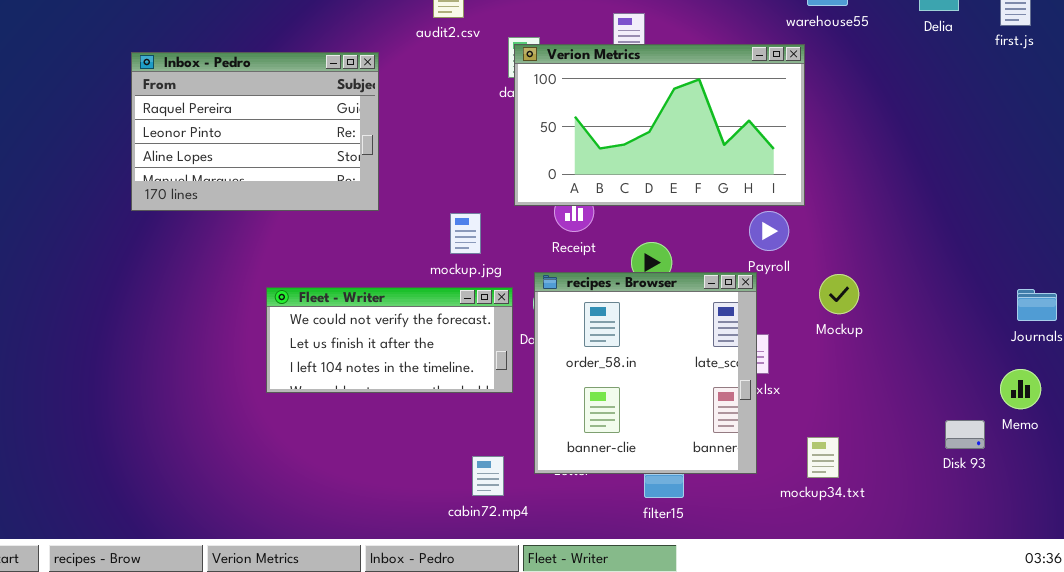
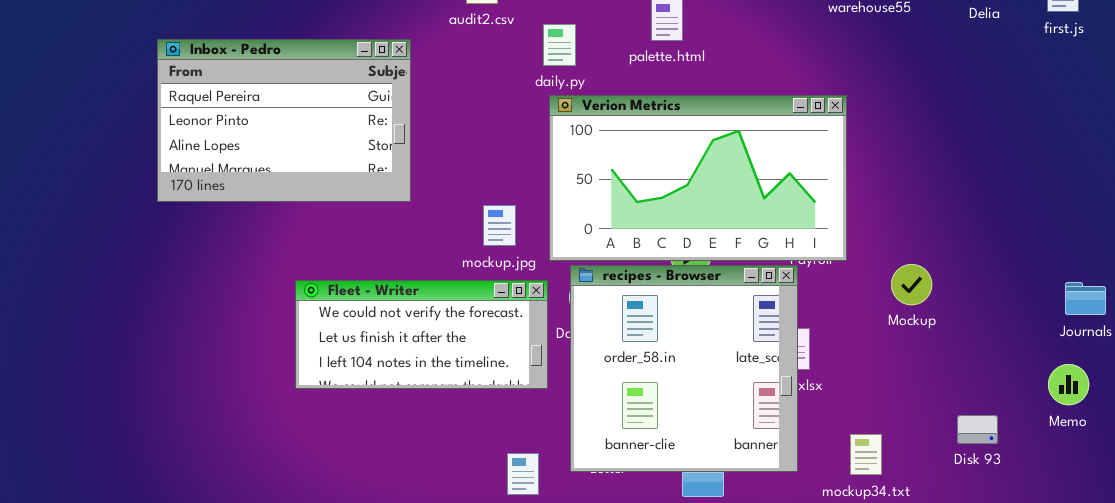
Verion Metrics: [514,44,805,206] -> [549,95,847,261], moved
Mockup: [819,274,859,314] -> [891,264,932,305], moved
Disk 93: [945,420,985,449] -> [957,415,998,444], moved

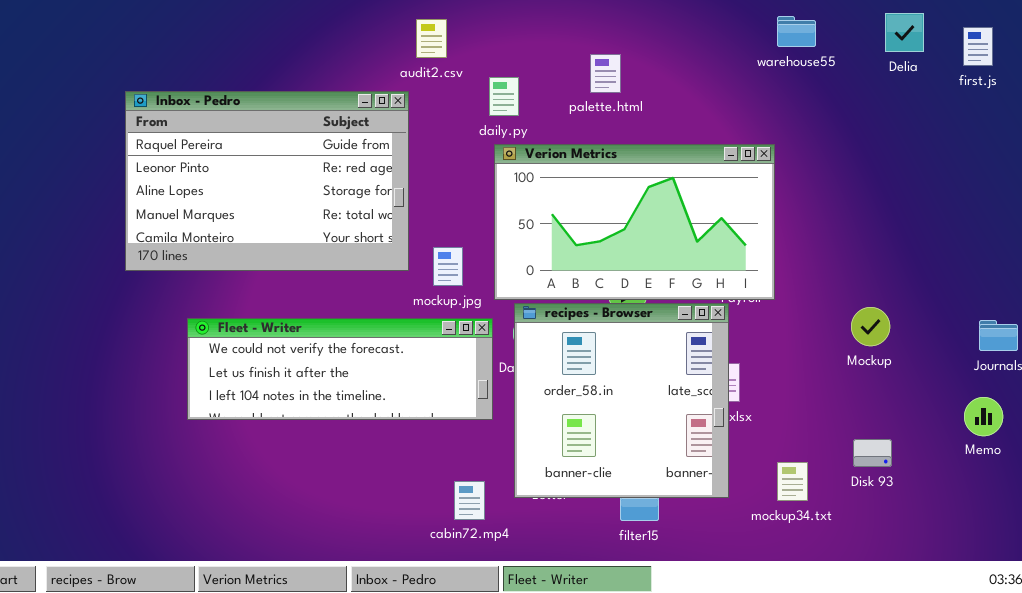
Inbox - Pedro: [157,39,411,202] -> [125,91,409,271], resized
Mockup: [891,264,932,305] -> [851,307,890,346], moved
Fleet - Writer: [295,280,548,389] -> [187,318,493,420], resized
Disk 93: [957,415,998,444] -> [853,439,892,467], moved

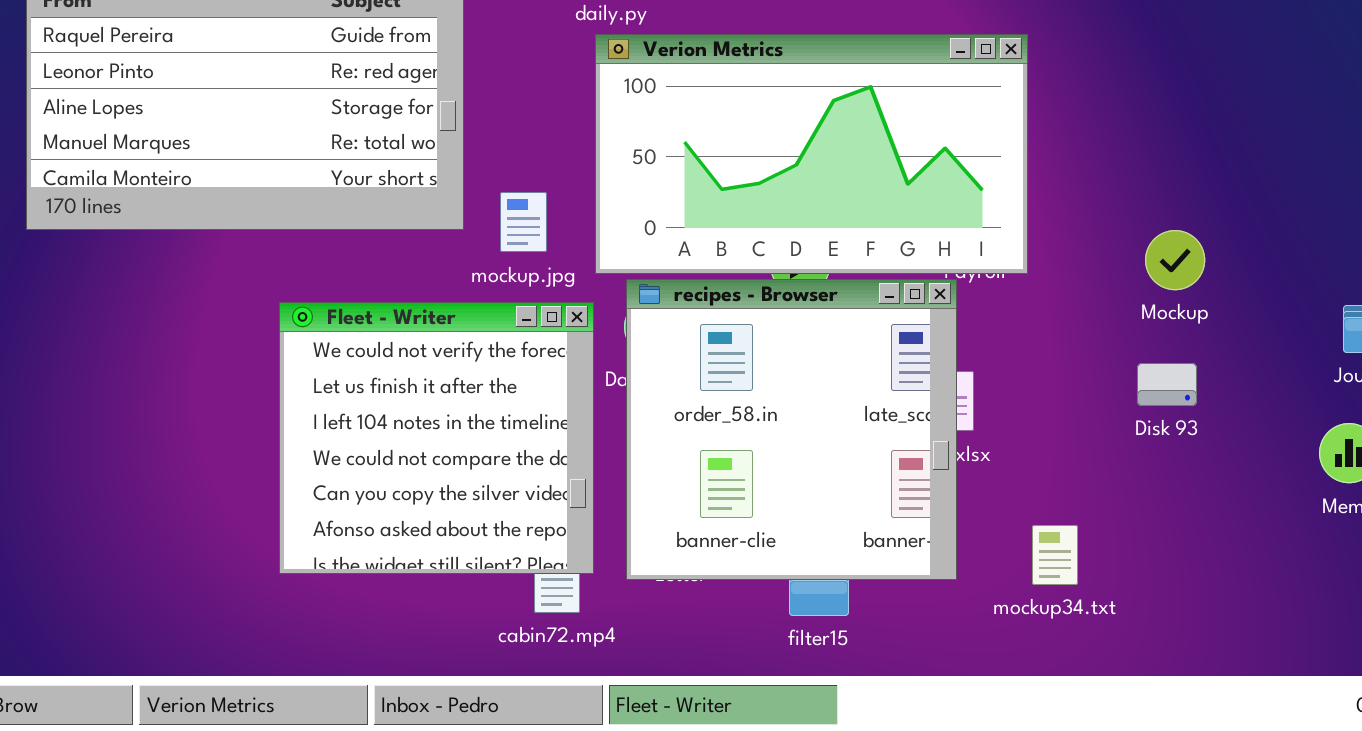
Mockup: [851,307,890,346] -> [1145,230,1205,290], moved
Fleet - Writer: [187,318,493,420] -> [279,302,594,574], resized
Disk 93: [853,439,892,467] -> [1137,363,1197,406], moved

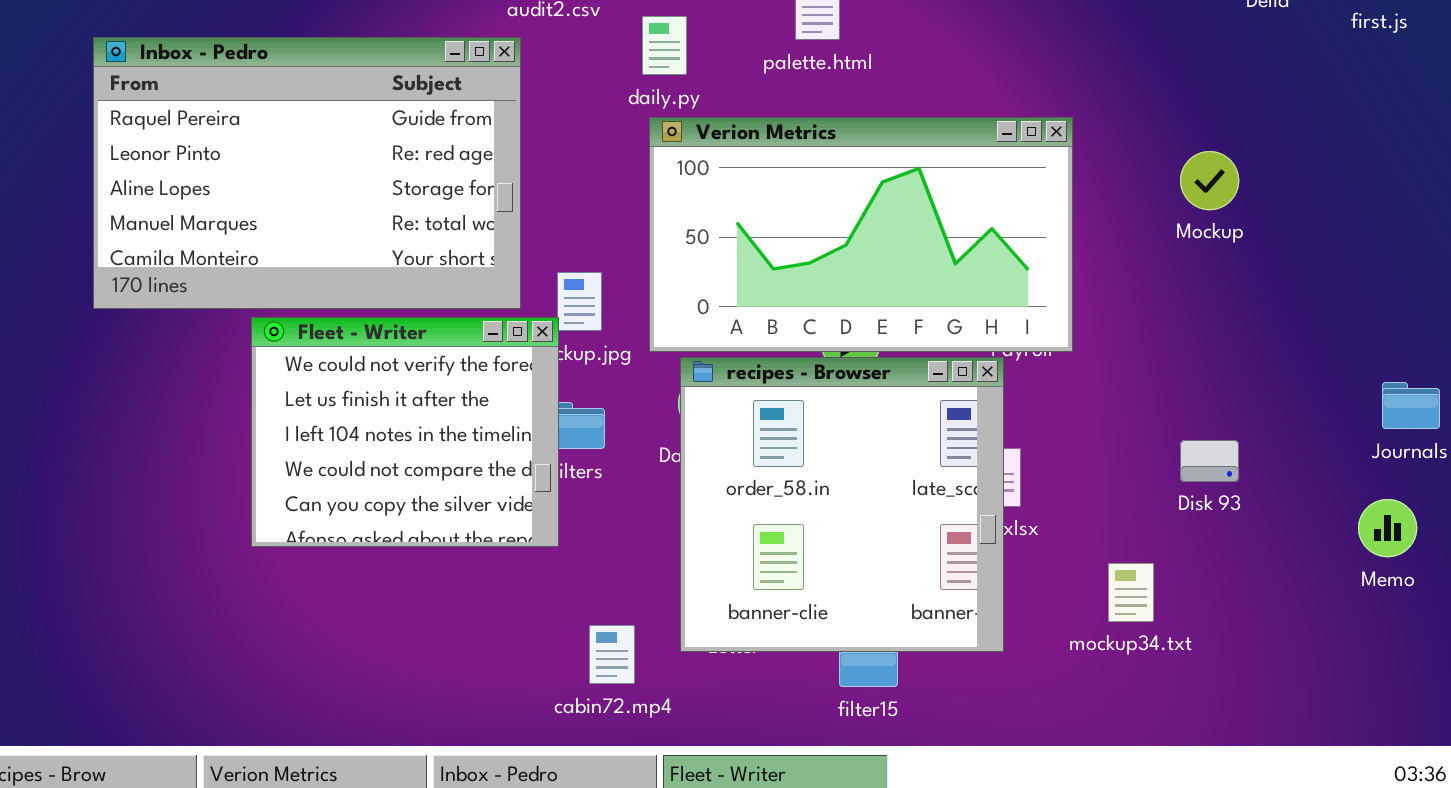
Mockup: [1145,230,1205,290] -> [1180,151,1239,210], moved
Fleet - Writer: [279,302,594,574] -> [251,317,559,547], moved, resized
mockup34.txt: [1032,525,1078,585] -> [1108,563,1154,622], moved

